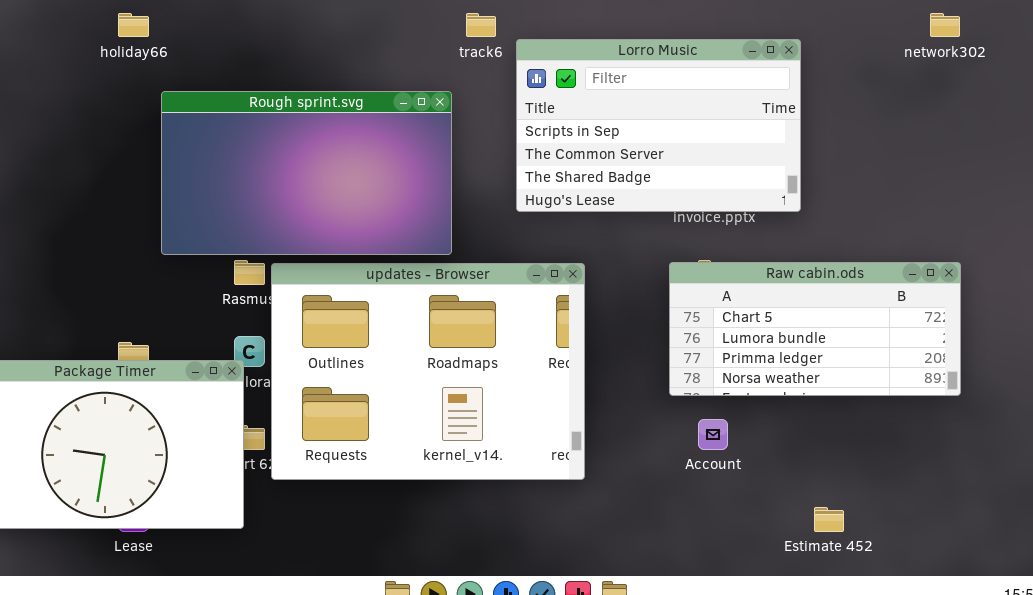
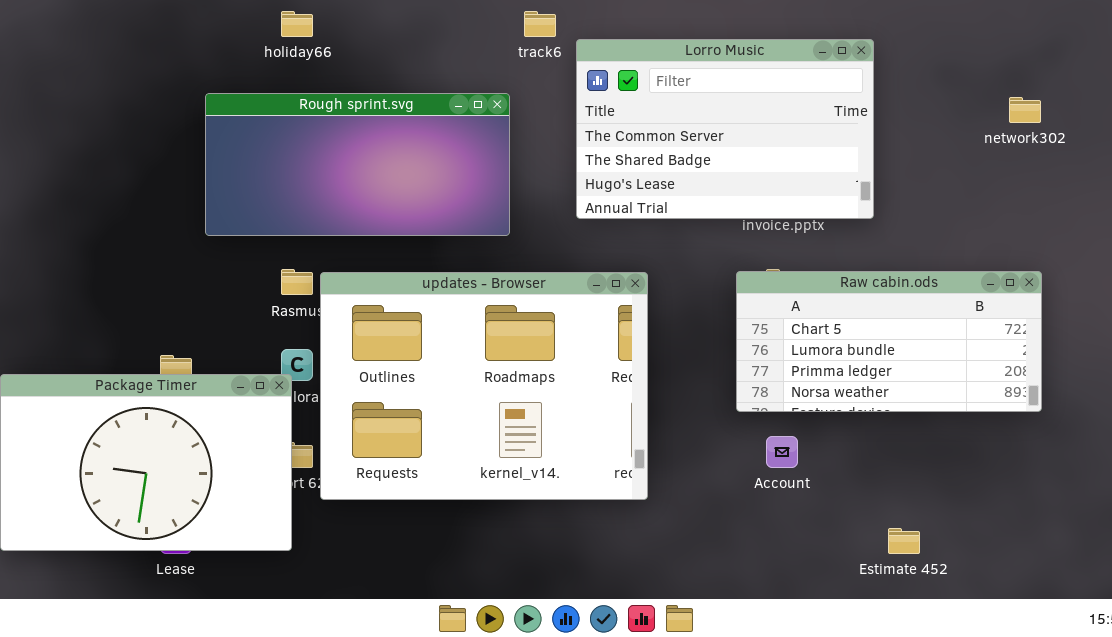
holiday66: [118,13,149,37] -> [281,11,313,37], moved
network302: [930,13,960,37] -> [1009,97,1041,123], moved
Lorro Music: [516,39,801,212] -> [576,39,874,219], scrolled down 1 row
Rough sprint.svg: [161,91,452,255] -> [205,93,510,236], resized

